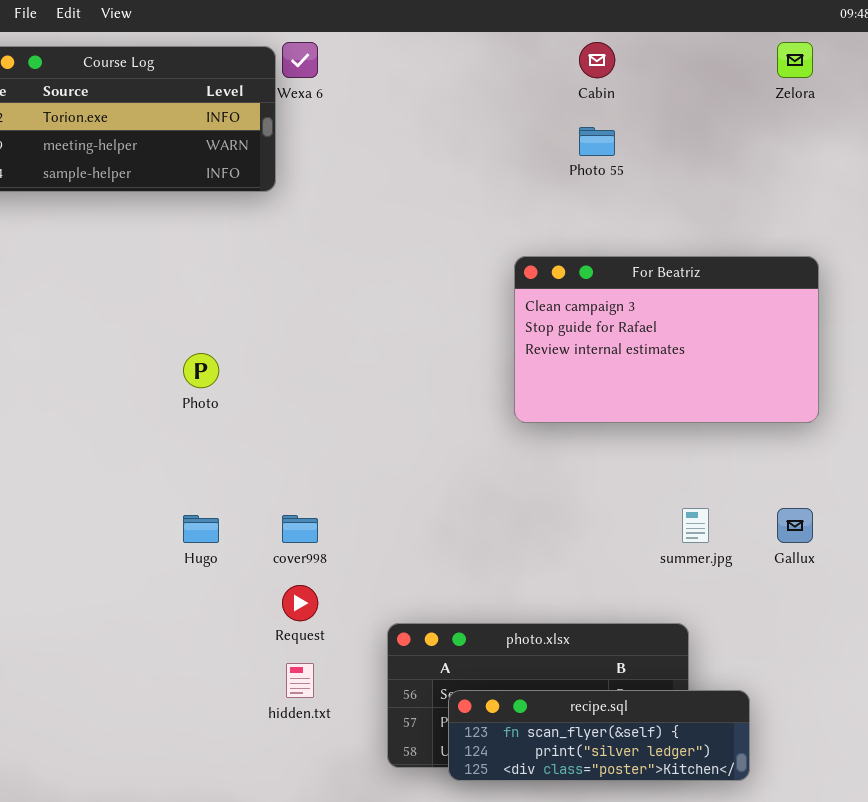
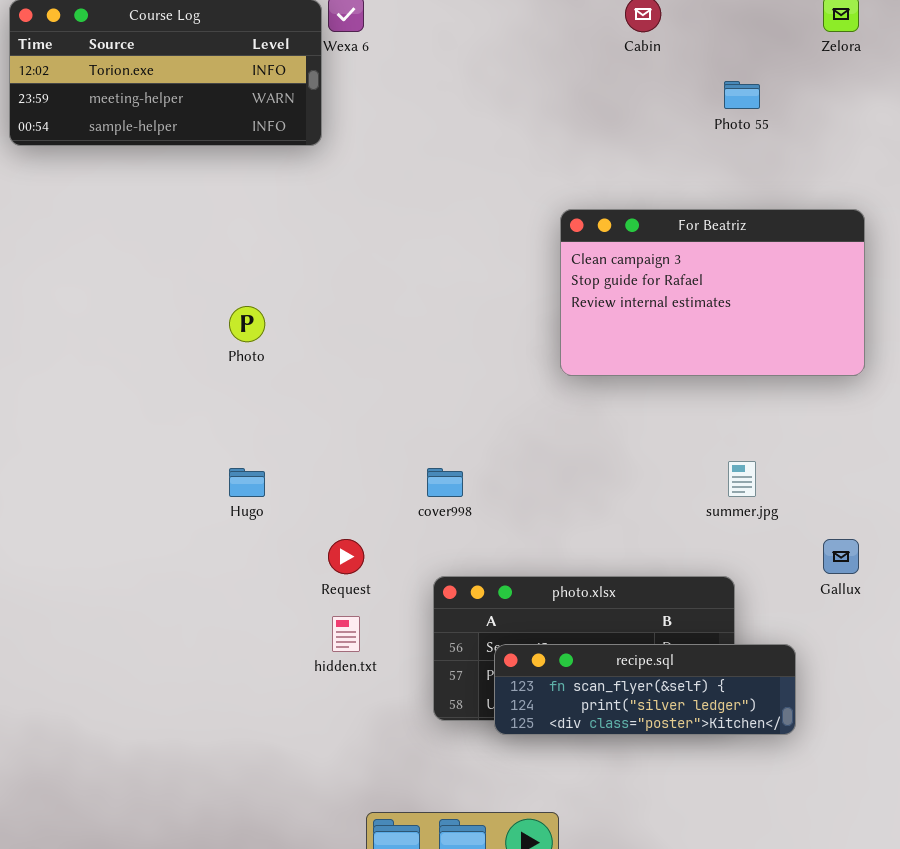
Photo 55: [579,127,615,156] -> [724,81,760,109], moved
Gallux: [777,508,813,543] -> [823,539,859,574], moved
cover998: [282,515,318,543] -> [427,468,463,497], moved

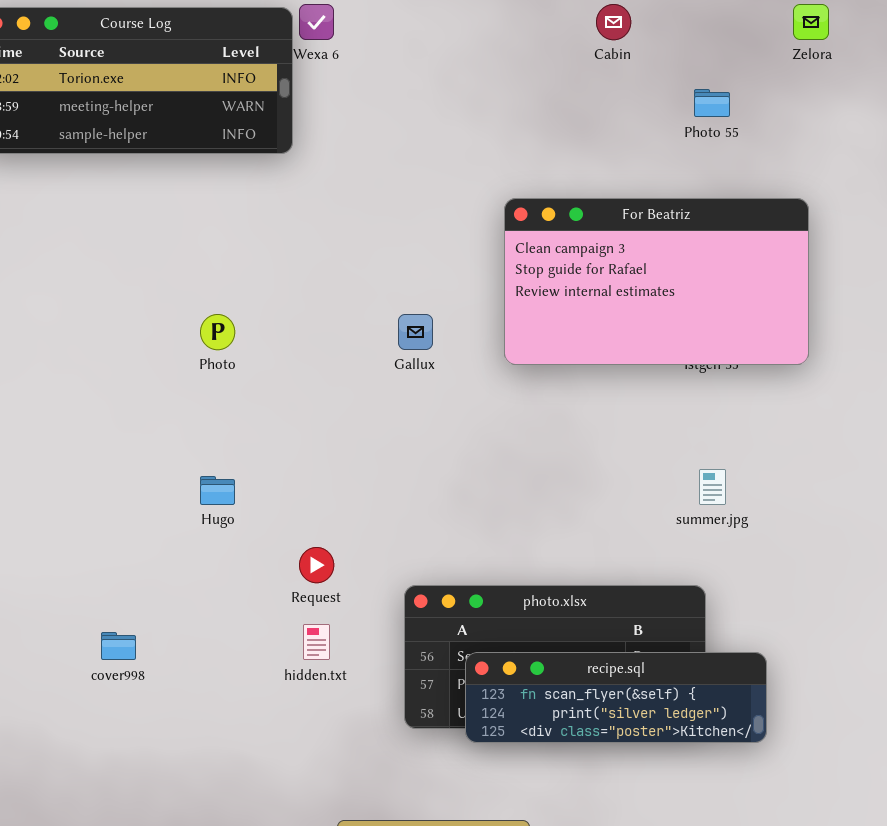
For Beatriz: [560,209,865,376] -> [504,198,809,365], moved
cover998: [427,468,463,497] -> [101,632,136,660], moved
Gallux: [823,539,859,574] -> [398,314,433,350], moved

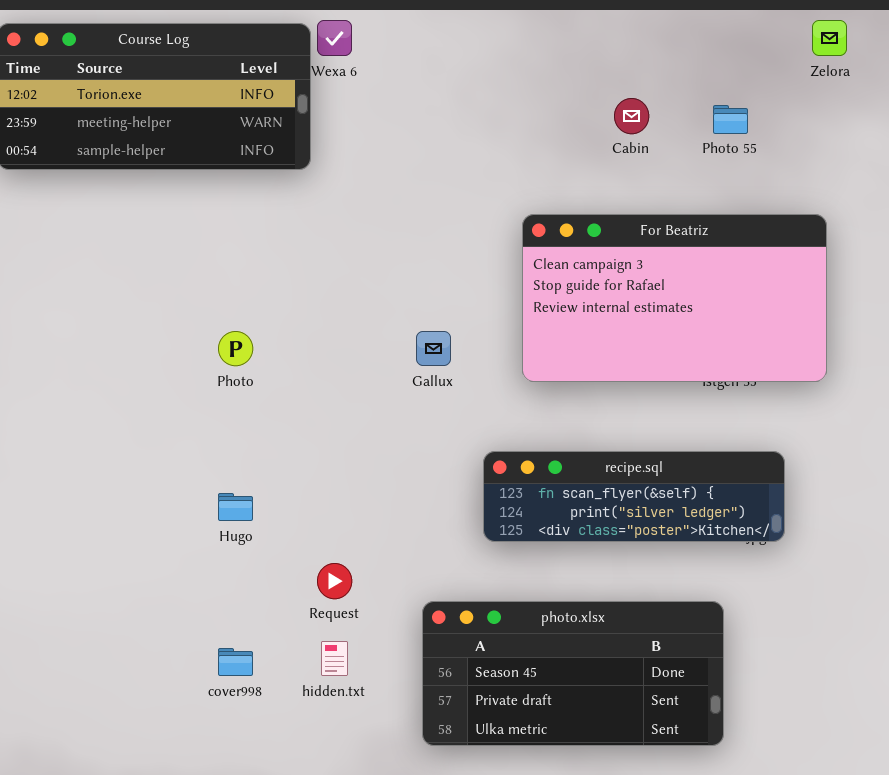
Cabin: [596,4,631,40] -> [614,98,649,134], moved
cover998: [101,632,136,660] -> [218,648,253,676], moved
recipe.sql: [465,652,767,743] -> [483,451,785,542], moved

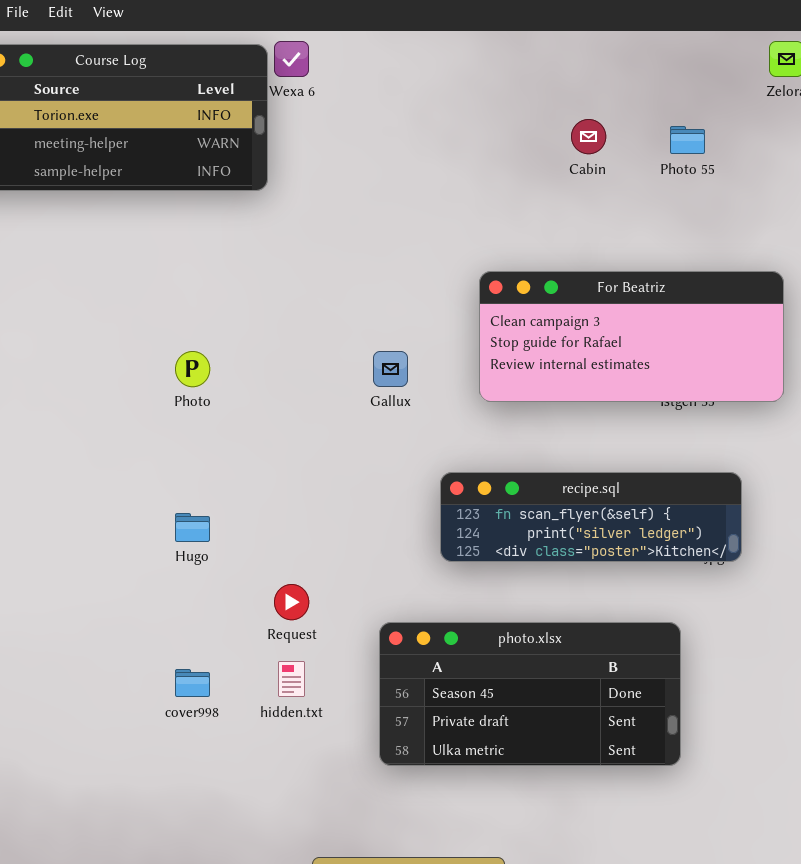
For Beatriz: [522,214,827,382] -> [479,271,784,402], resized

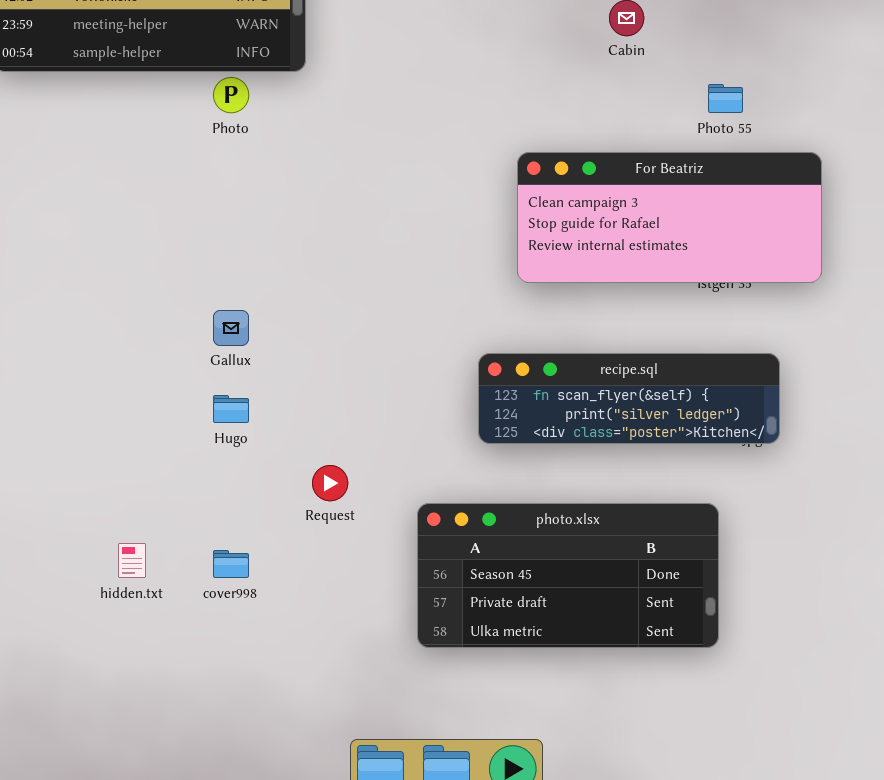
Photo 55: [670,126,705,154] -> [708,84,743,113], moved
Photo: [175,351,210,387] -> [213,77,249,113], moved
Gallux: [373,351,408,387] -> [213,310,249,346], moved
hidden.txt: [278,661,305,697] -> [118,543,146,578], moved

